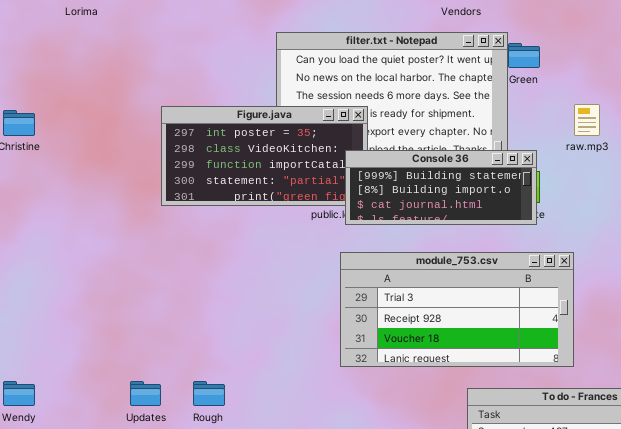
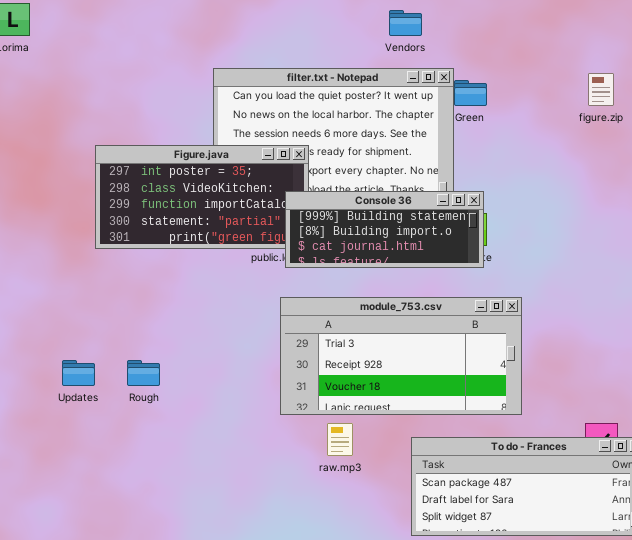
raw.mp3: [574,104,600,136] -> [327,423,353,456], moved
Updates: [130,381,161,406] -> [62,360,95,386], moved
Rough: [193,381,225,406] -> [127,360,160,386], moved

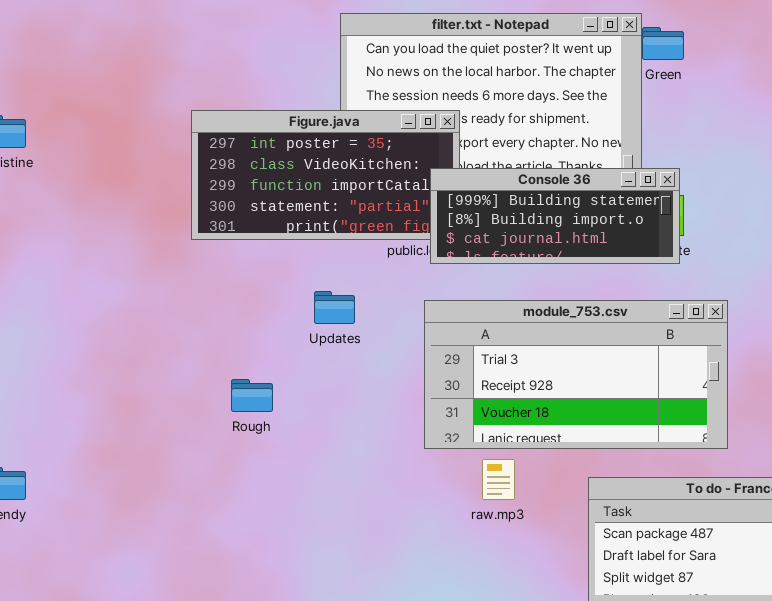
Updates: [62,360,95,386] -> [314,291,355,324], moved

